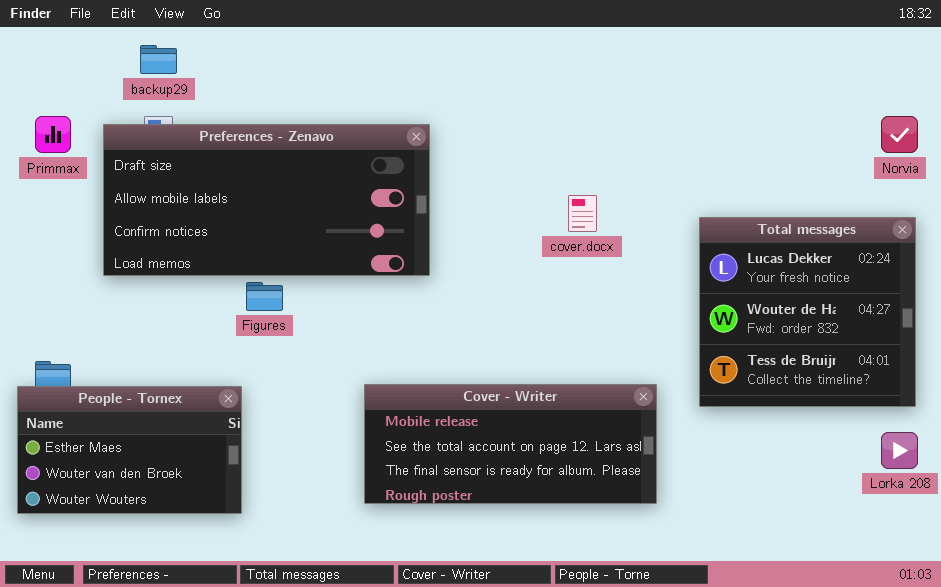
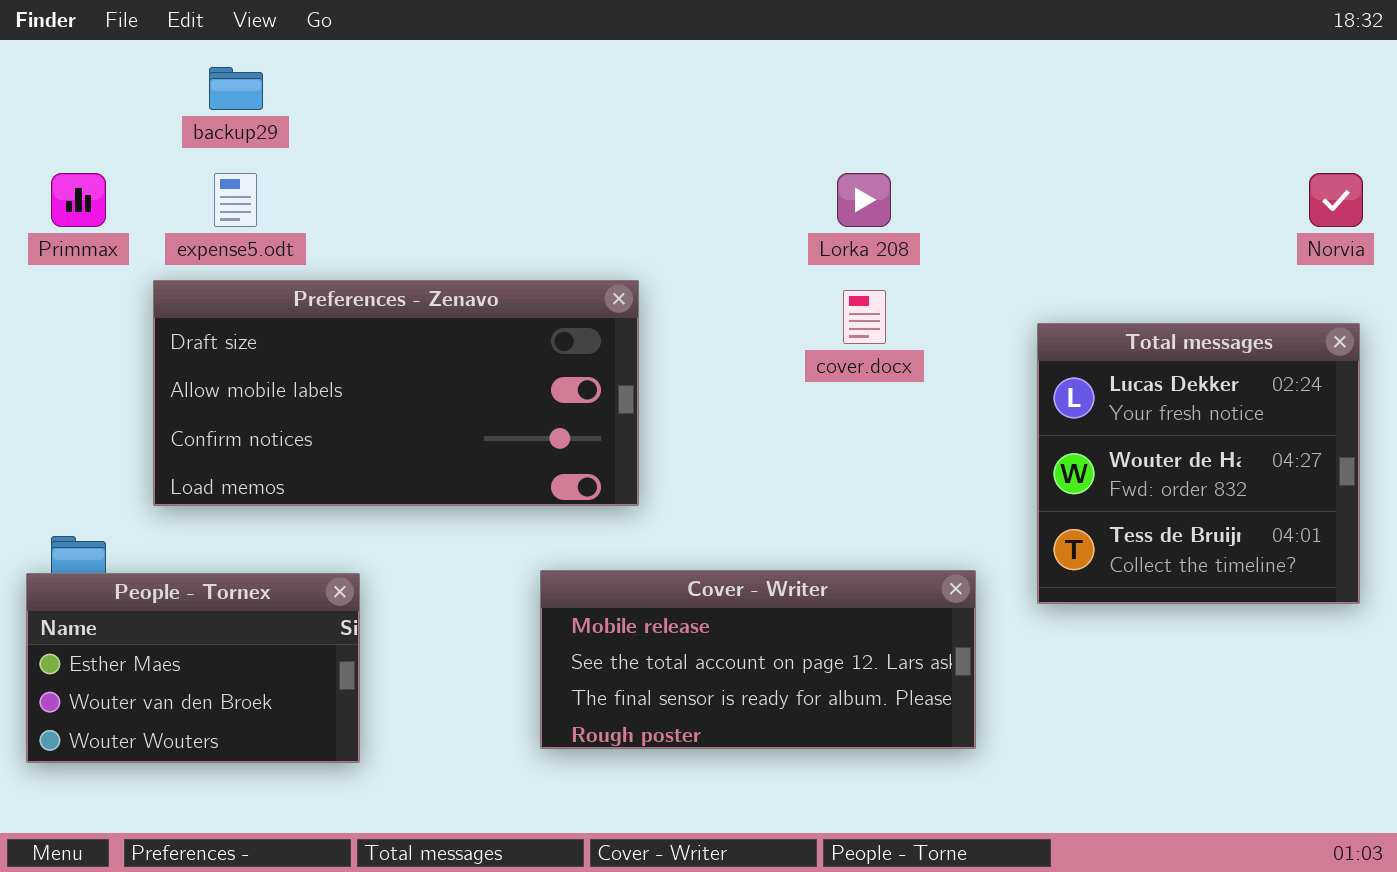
Preferences - Zenavo: [103,124,430,276] -> [153,280,639,506], moved
Lorka 208: [881,432,918,469] -> [837,173,891,227], moved

